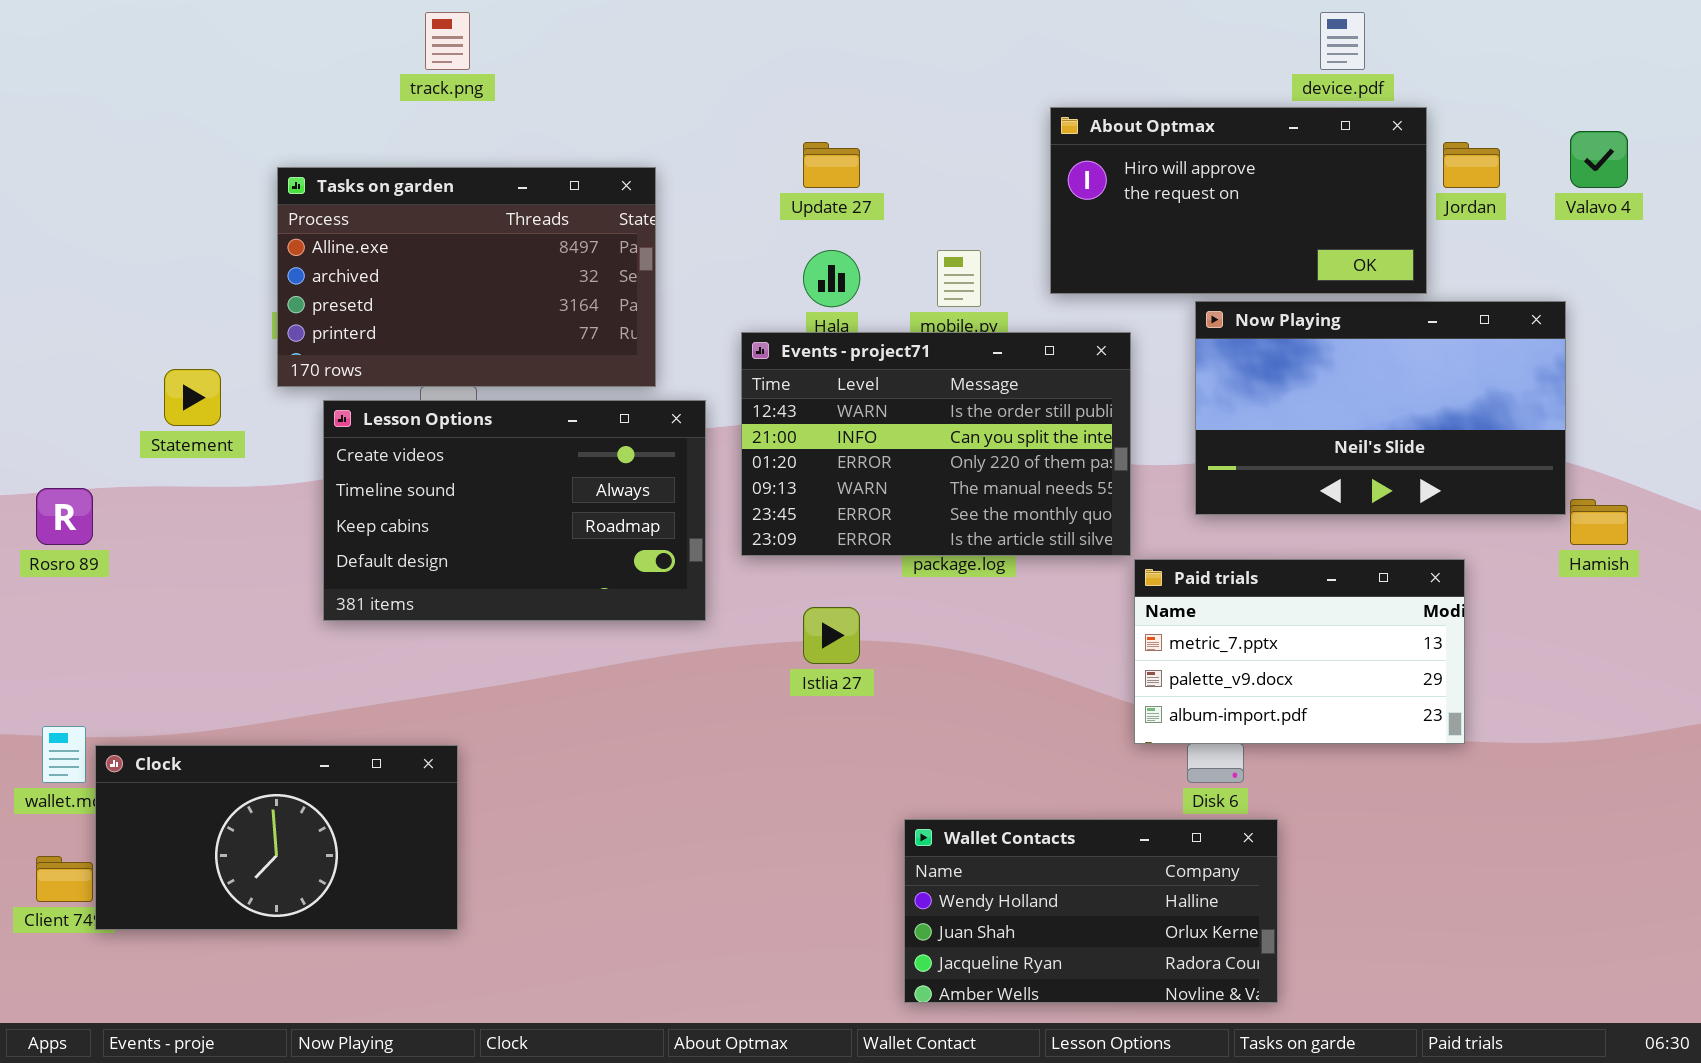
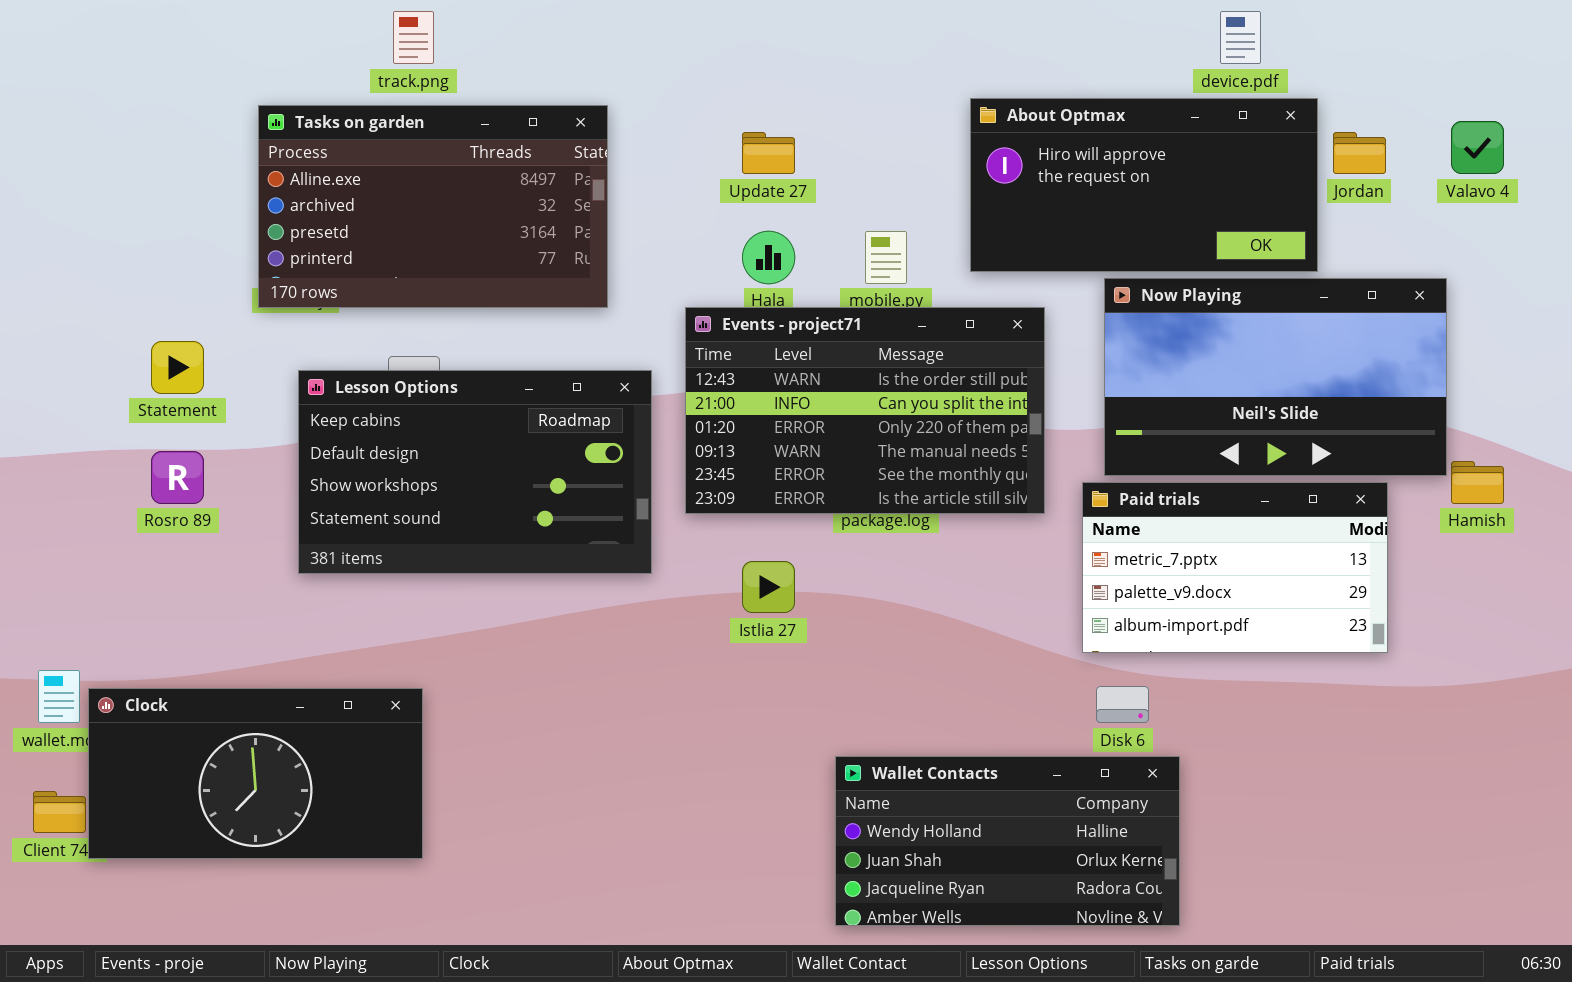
Tasks on garden: [277,167,656,387] -> [258,105,608,308], moved
Lesson Options: [323,400,706,621] -> [298,370,652,574], scrolled down 2 rows
Rosro 89: [36,488,93,545] -> [151,451,204,504], moved
Paid trials: [1134,559,1465,744] -> [1082,482,1388,653], moved

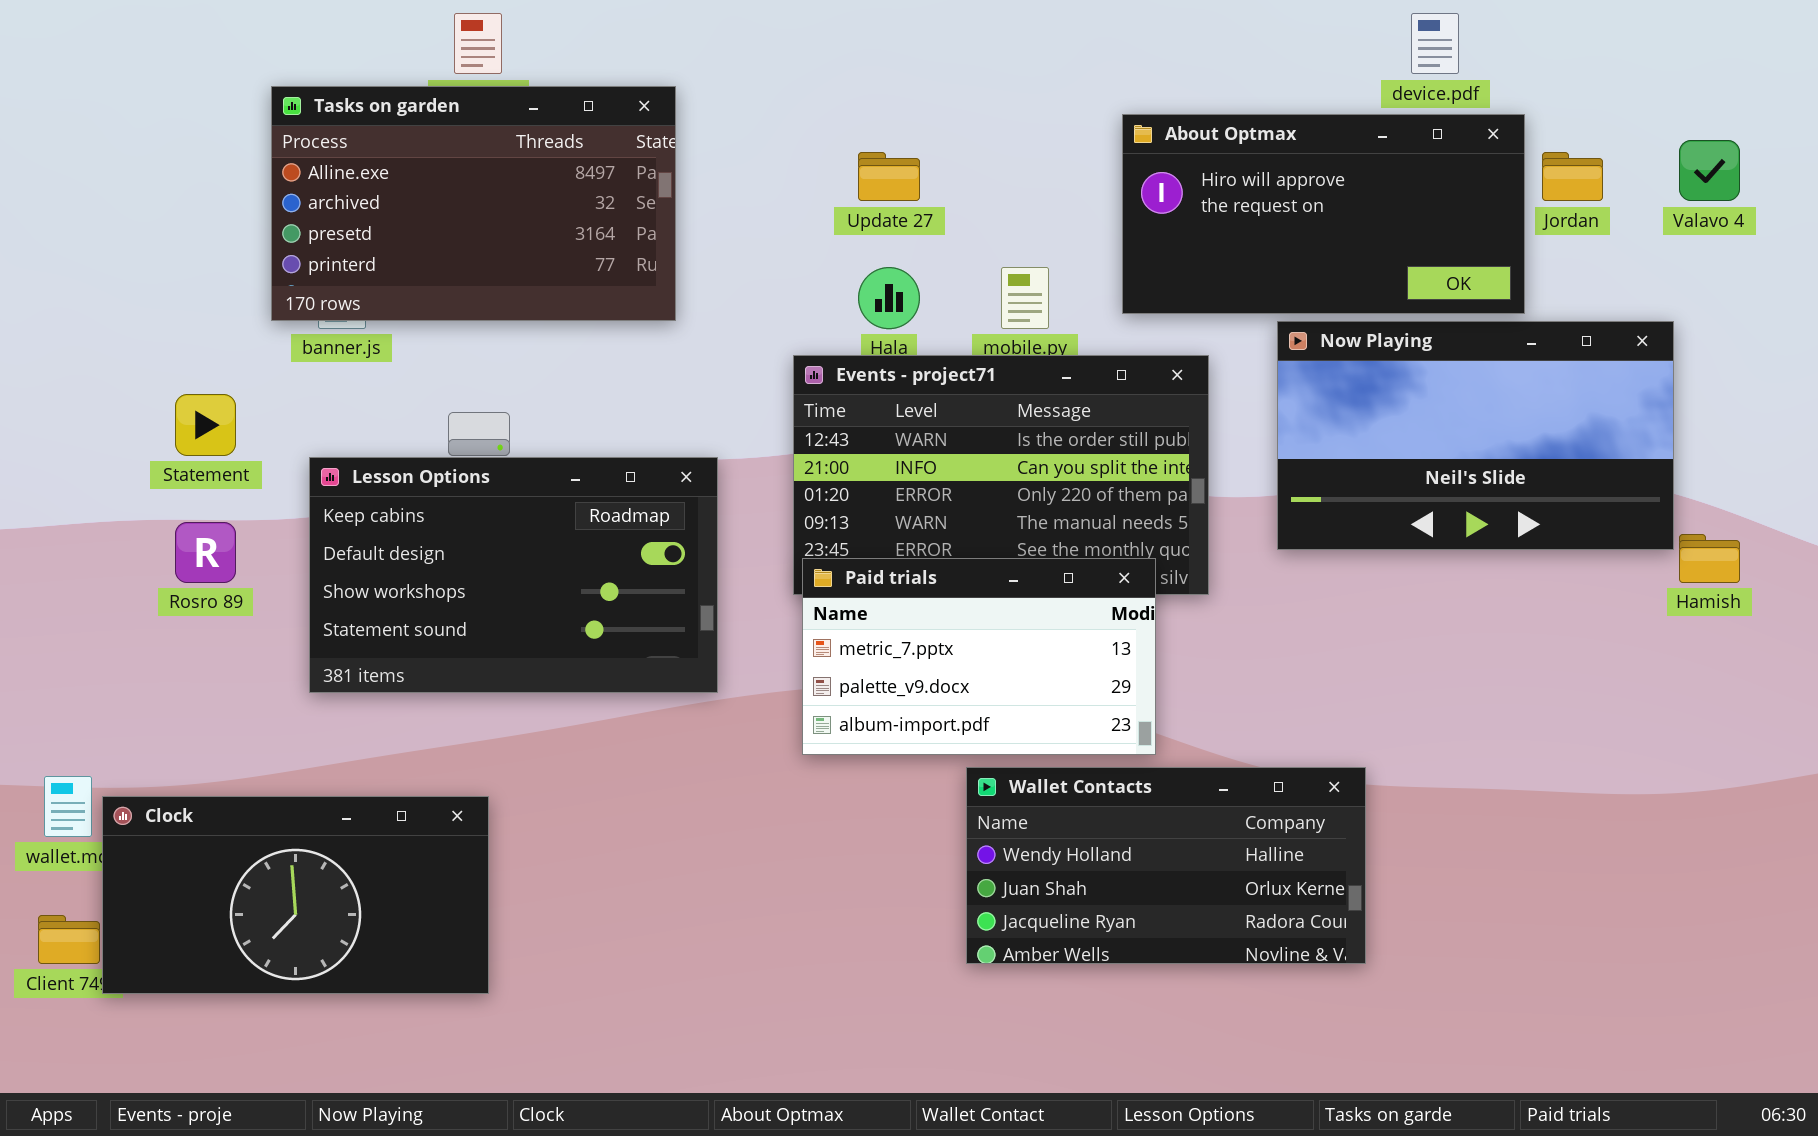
Tasks on garden: [258,105,608,308] -> [271,86,676,321], moved
Lesson Options: [298,370,652,574] -> [309,457,718,693], moved
Paid trials: [1082,482,1388,653] -> [802,558,1156,755], moved
Wallet Contacts: [835,756,1180,926] -> [966,767,1366,964], moved

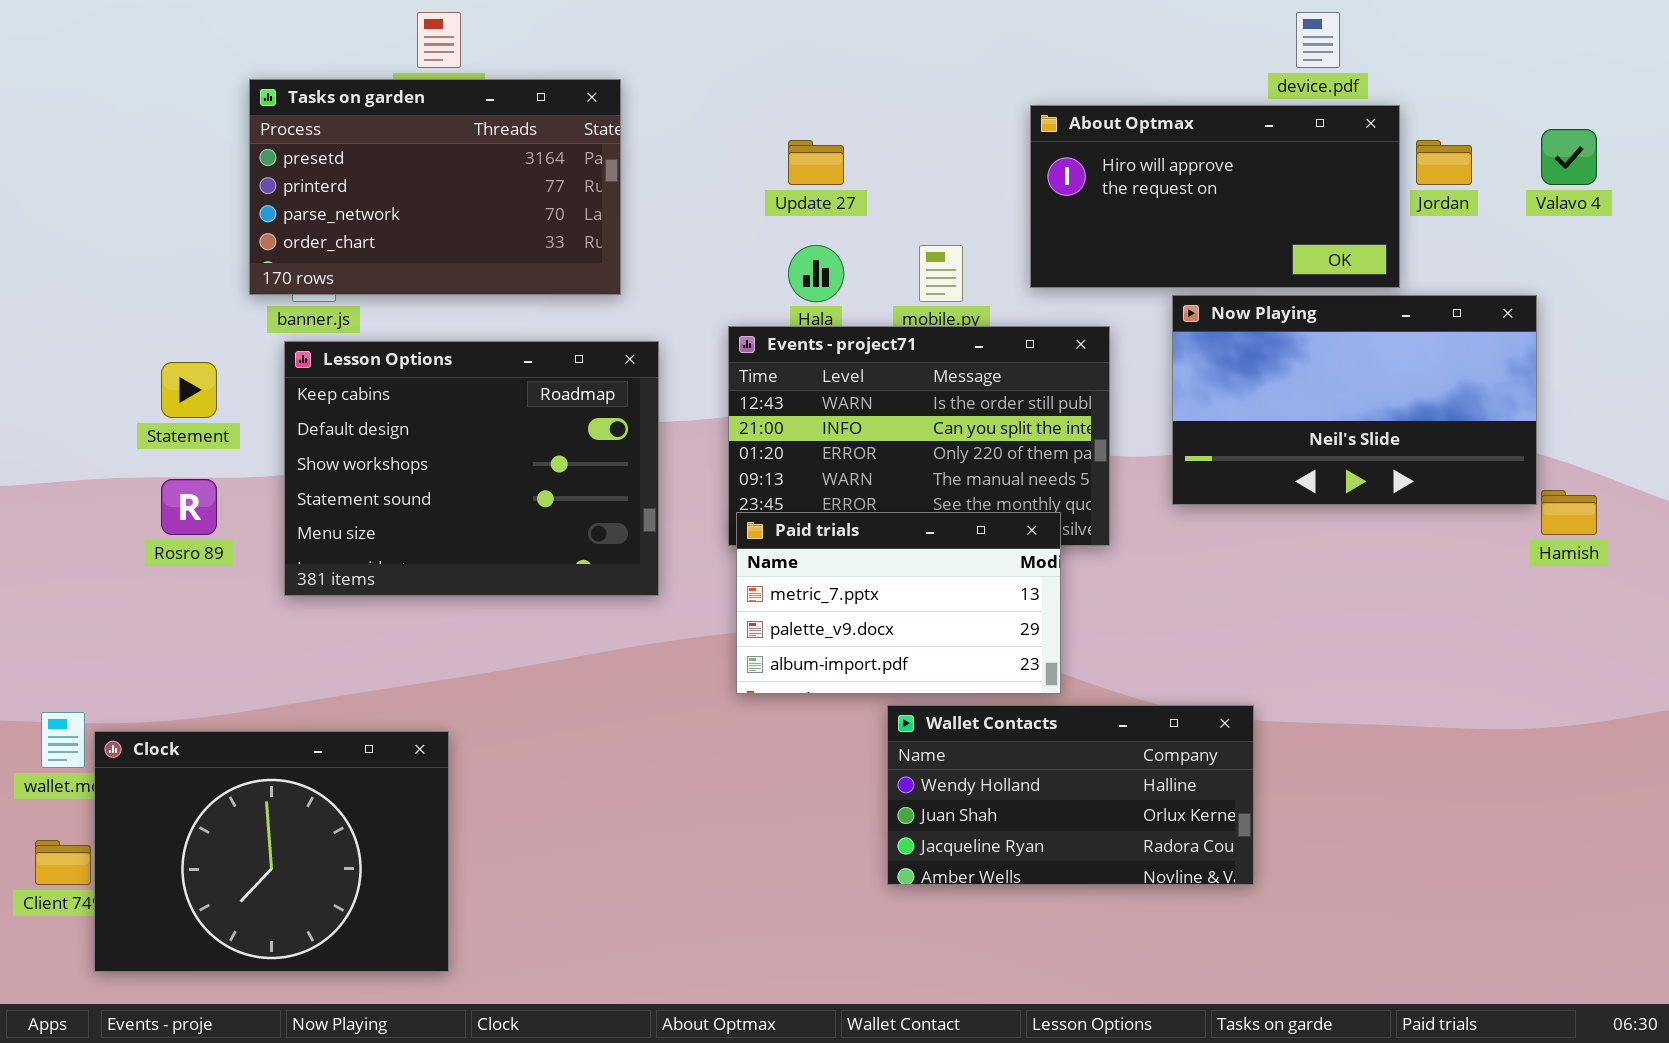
Tasks on garden: [271,86,676,321] -> [249,79,621,295], scrolled down 2 rows
Lesson Options: [309,457,718,693] -> [284,341,659,596], moved, resized
Clock: [102,796,489,994] -> [94,731,449,972], resized

